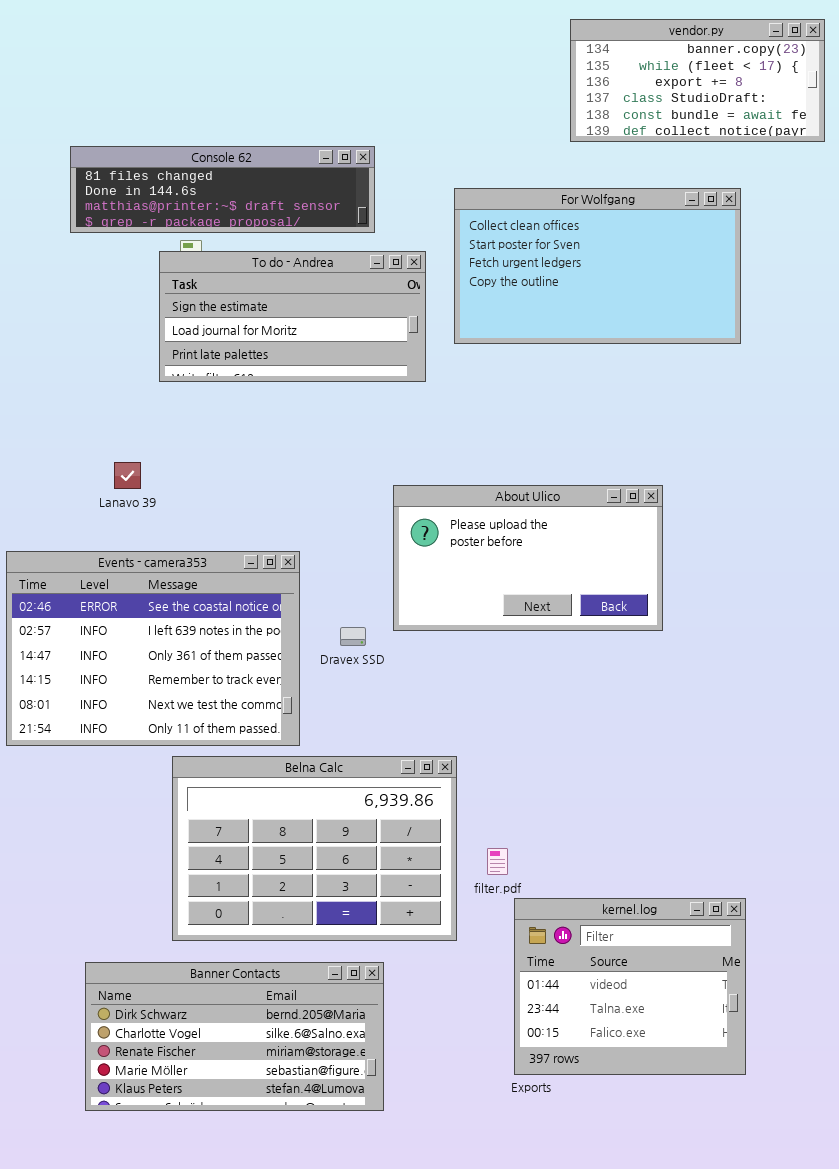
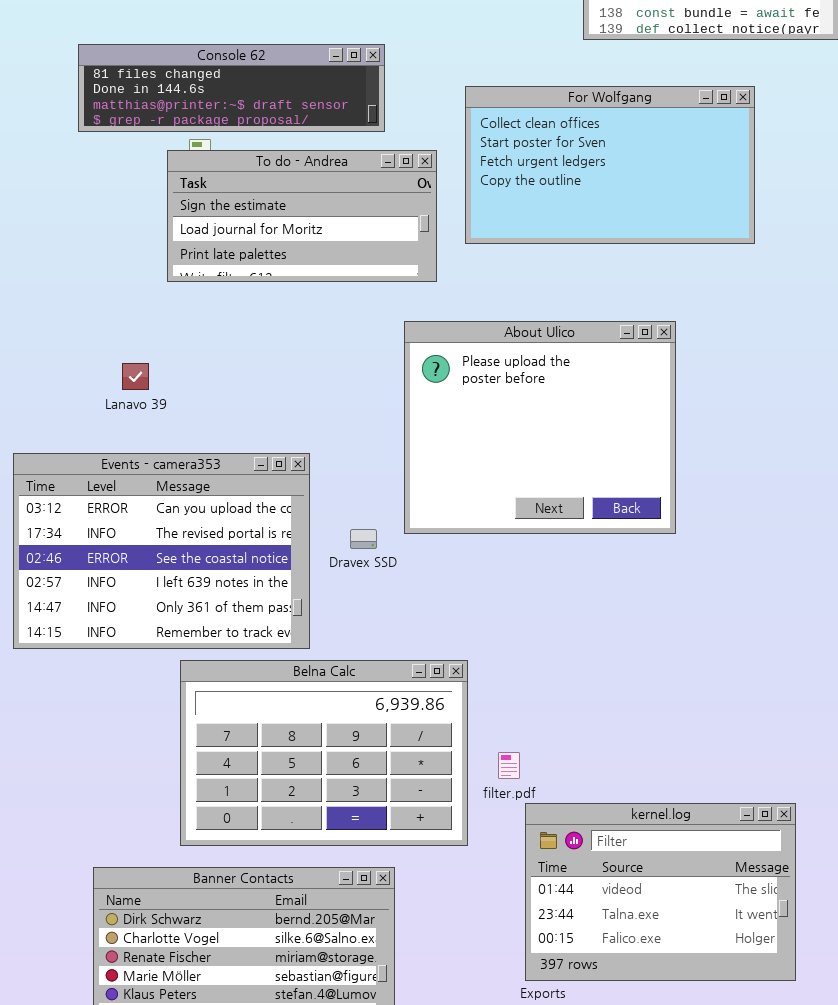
About Ulico: [393,485,663,631] -> [404,321,676,534], resized
Events - camera353: [6,551,300,746] -> [13,453,310,649], scrolled up 2 rows
kernel.log: [514,898,746,1075] -> [525,803,796,981], resized

